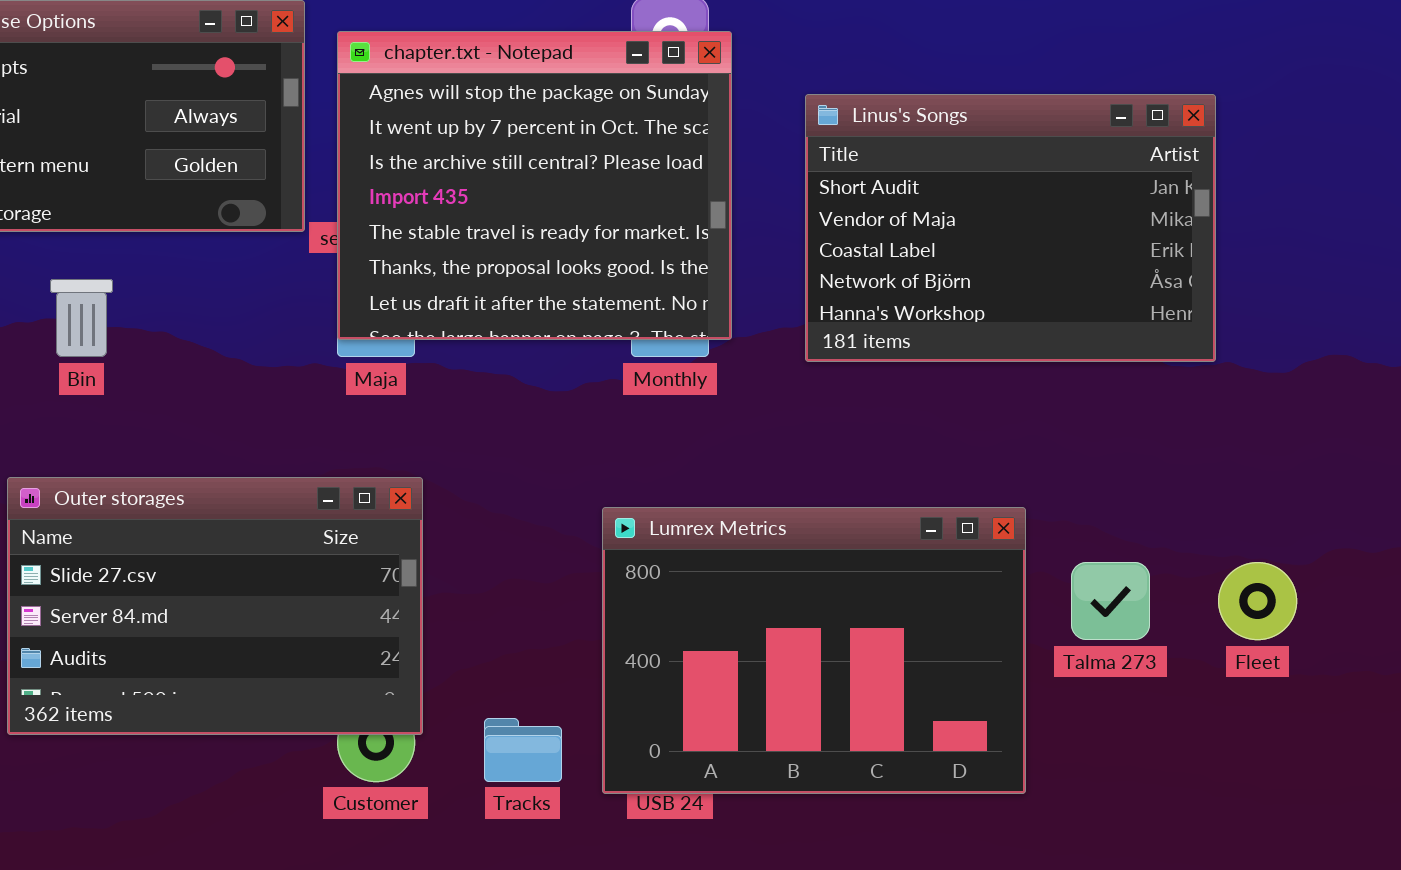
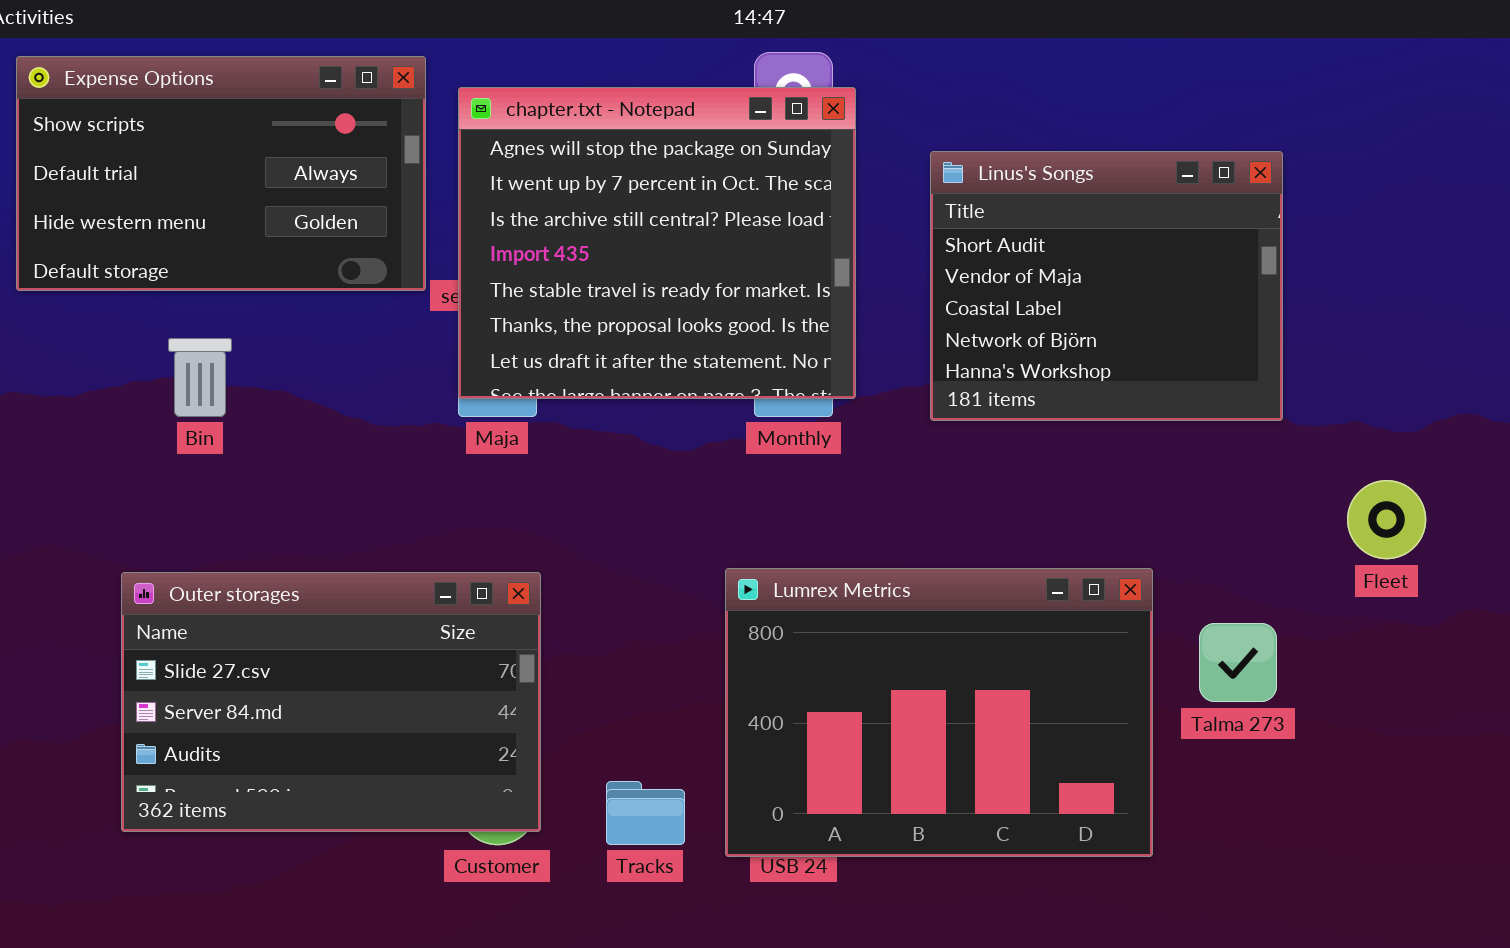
Linus's Songs: [805,94,1216,362] -> [930,151,1283,421], resized
Outer storages: [7,477,423,735] -> [121,572,541,832], moved
Fleet: [1218,562,1297,640] -> [1347,480,1426,559], moved

